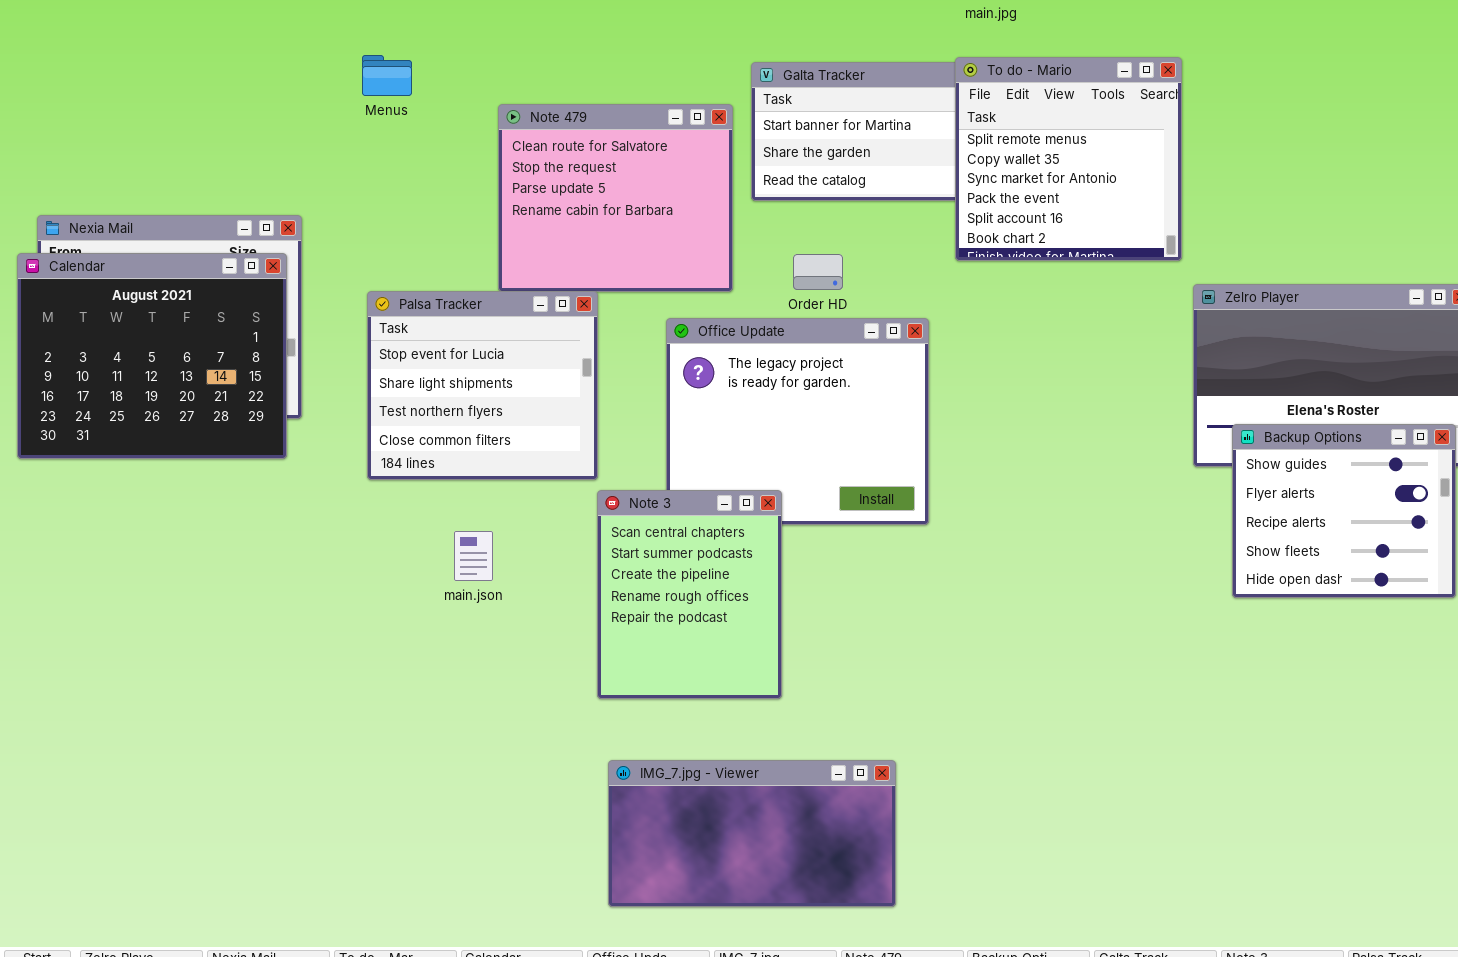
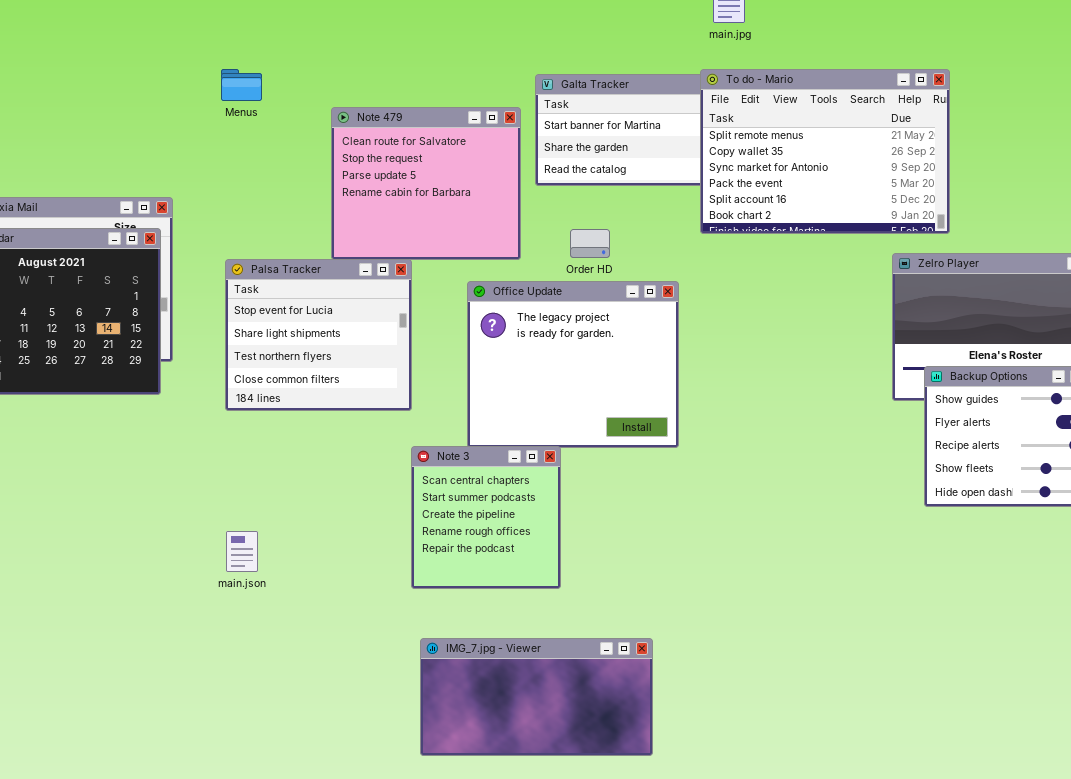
To do - Mario: [955,57,1182,261] -> [700,69,950,234], resized
Note 3: [597,490,782,699] -> [411,446,561,589], resized
main.json: [454,531,493,581] -> [226,531,258,572], moved

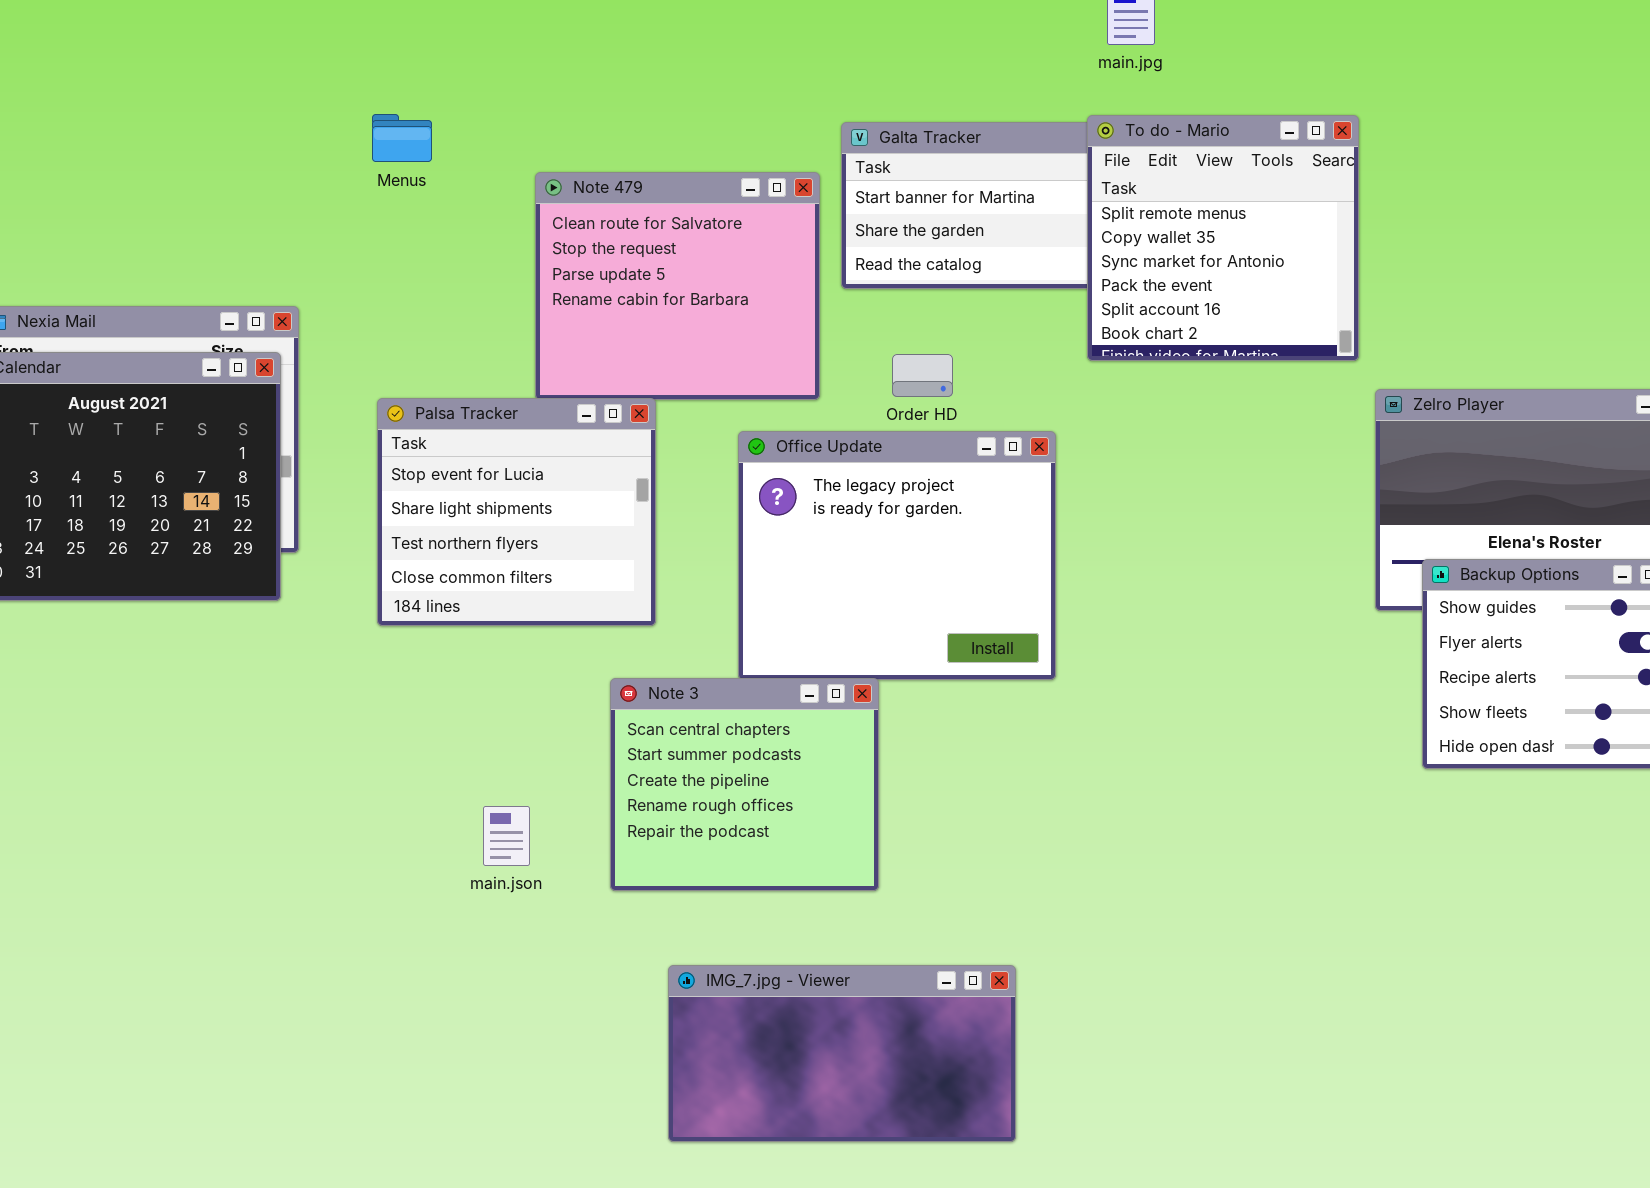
To do - Mario: [700,69,950,234] -> [1087,115,1359,361], resized
Note 3: [411,446,561,589] -> [610,678,879,891], resized
main.json: [226,531,258,572] -> [483,806,530,866], moved

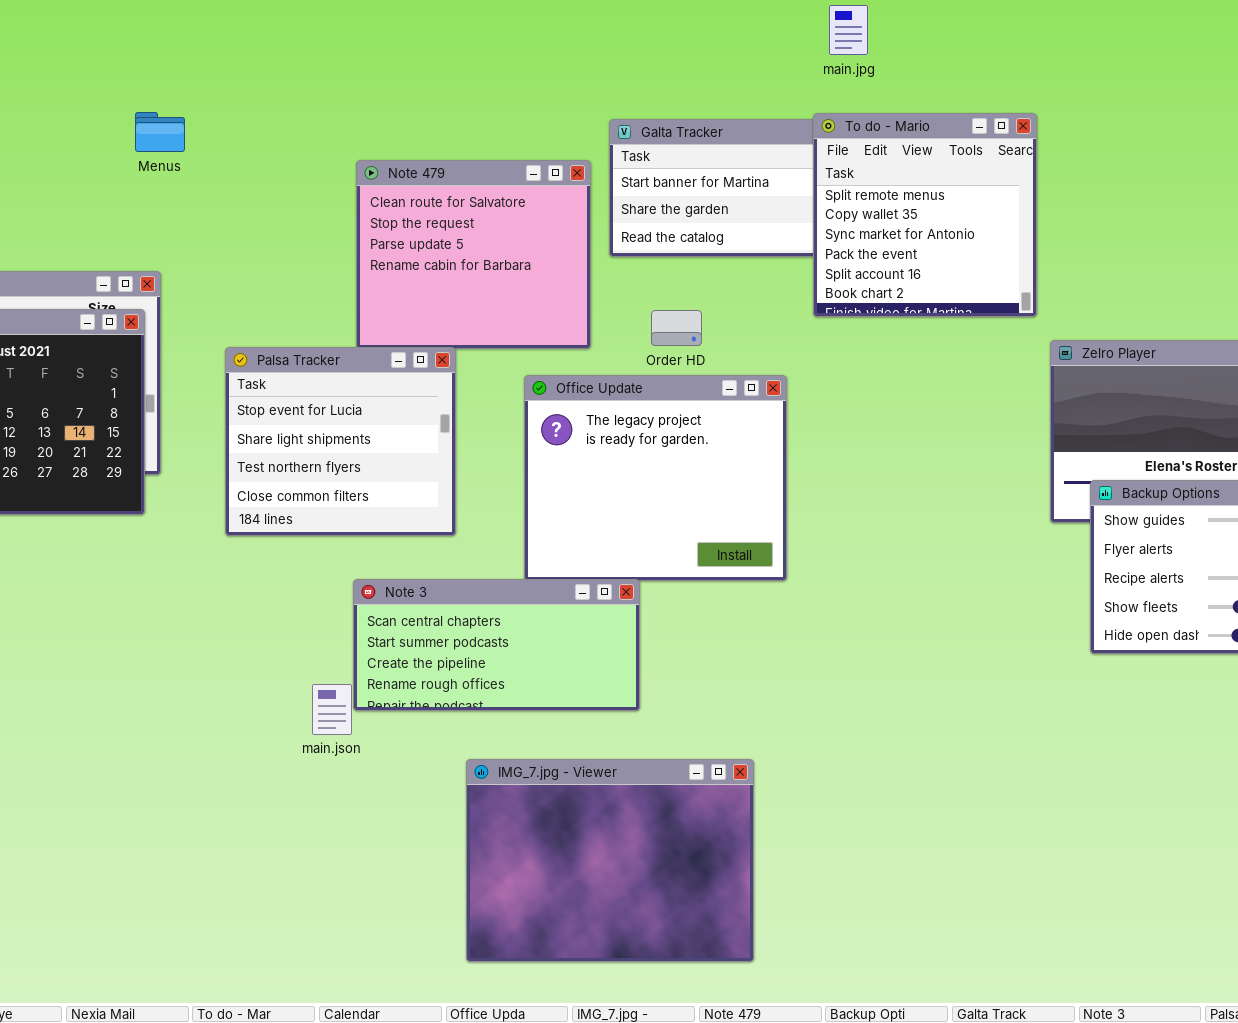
Menus: [372,114,432,162] -> [135,112,185,152], moved
Note 3: [610,678,879,891] -> [353,579,640,711], resized
IMG_7.jpg - Viewer: [668,965,1016,1142] -> [466,759,754,962], resized

